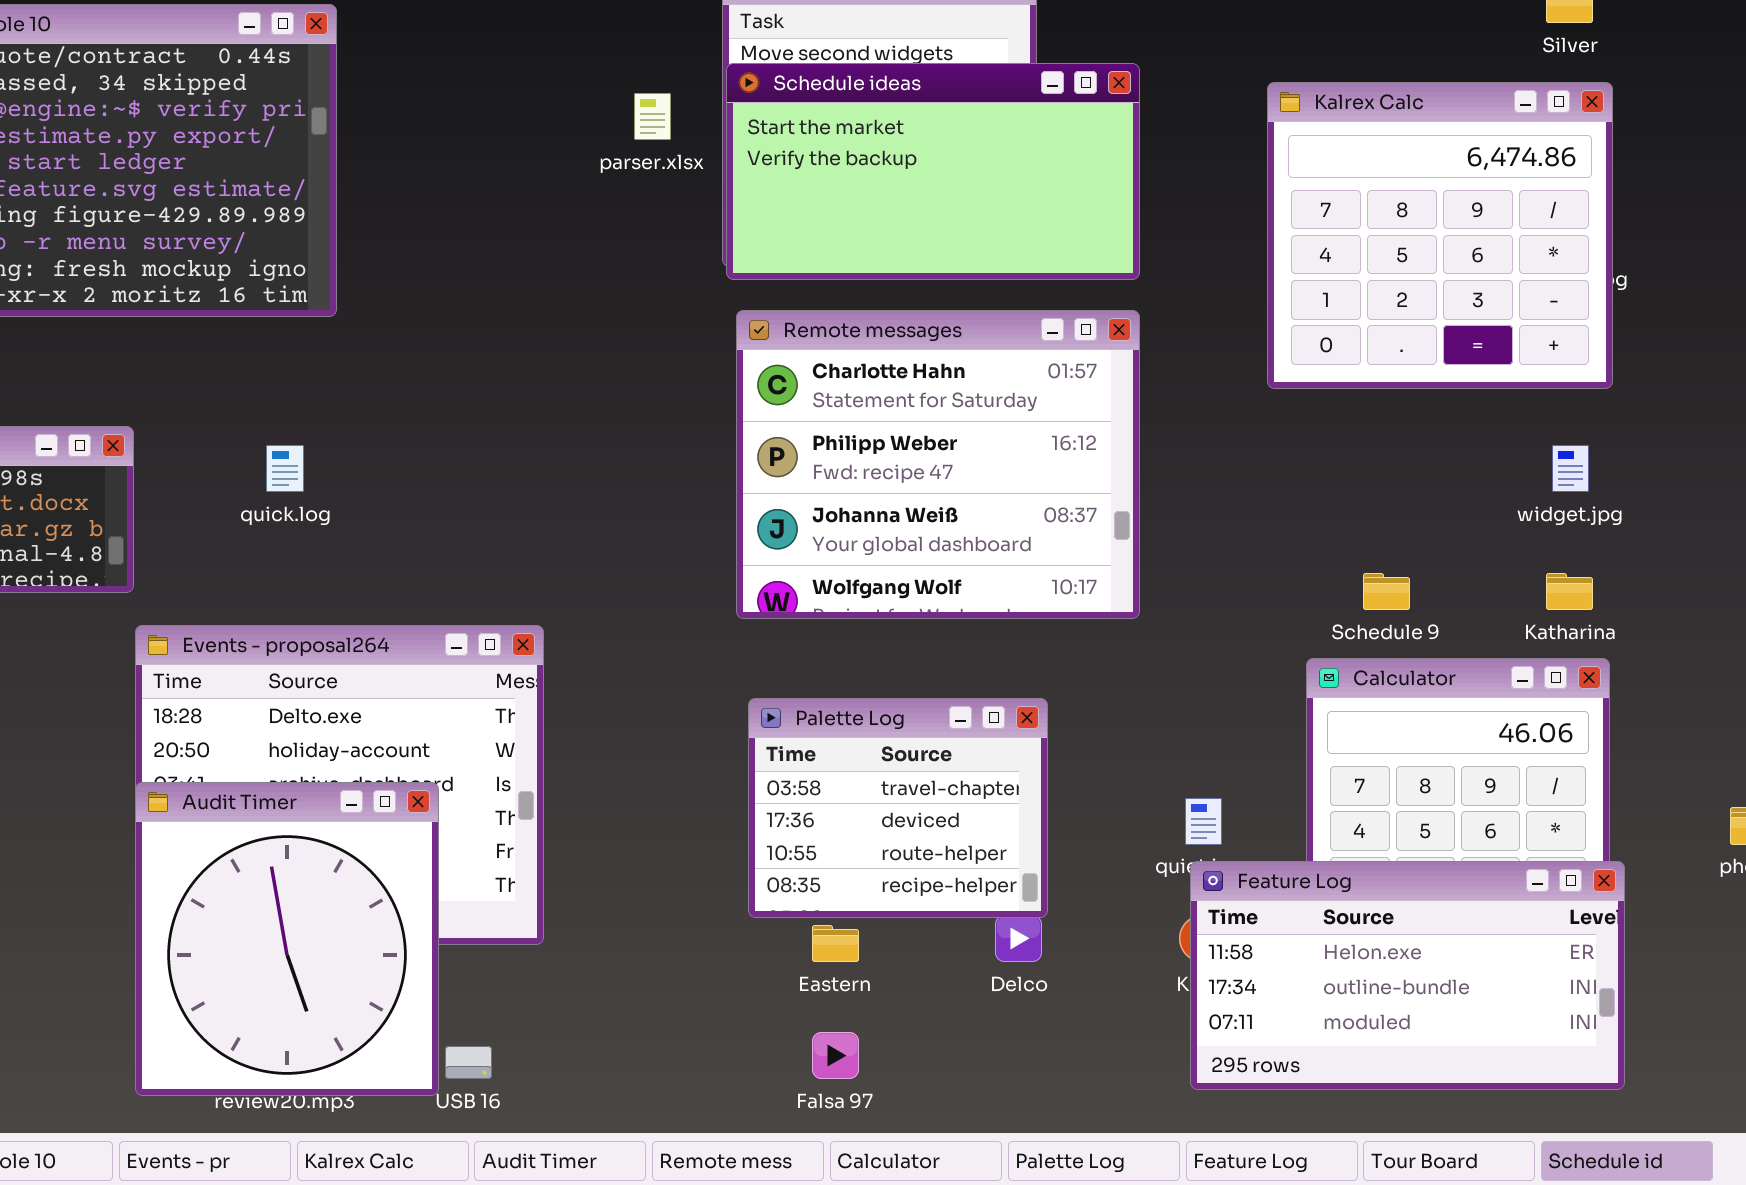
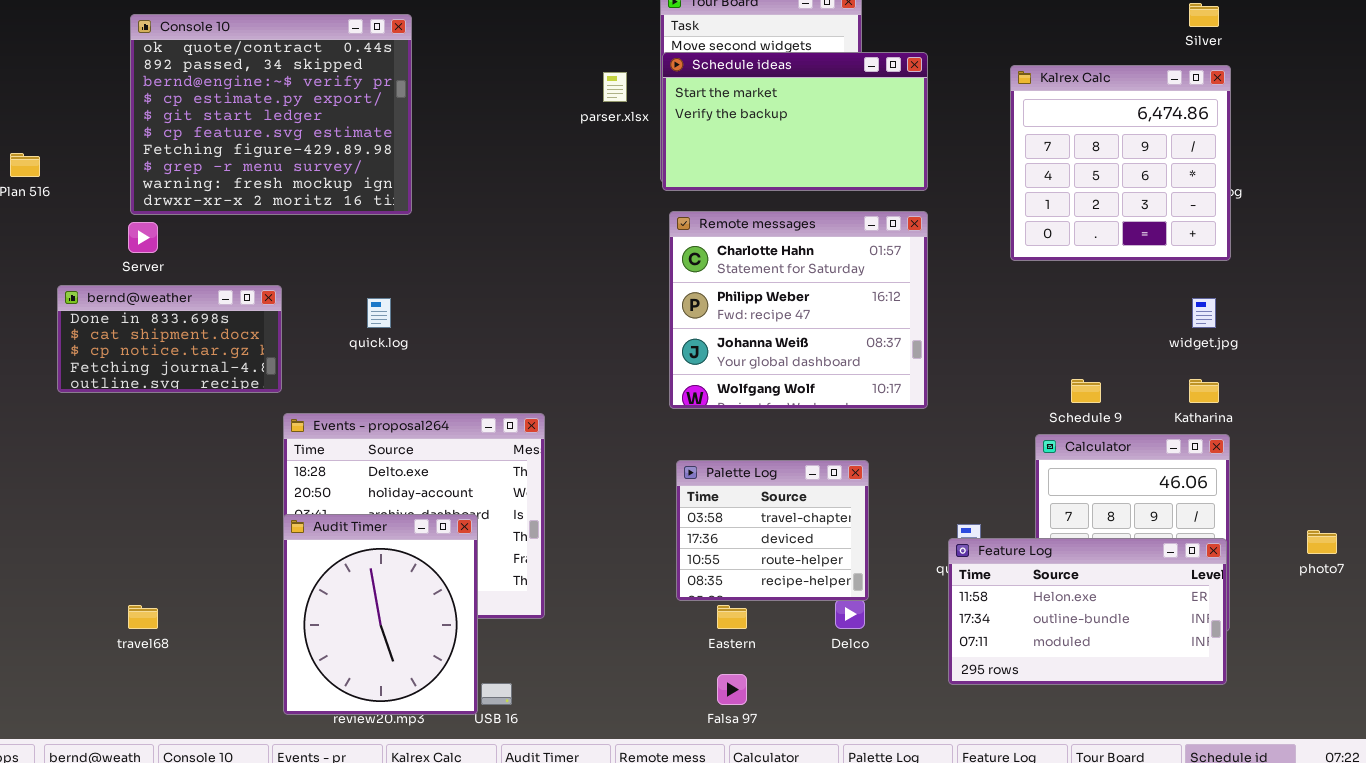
Feature Log: [1190,861,1625,1090] -> [948,538,1227,685], moved

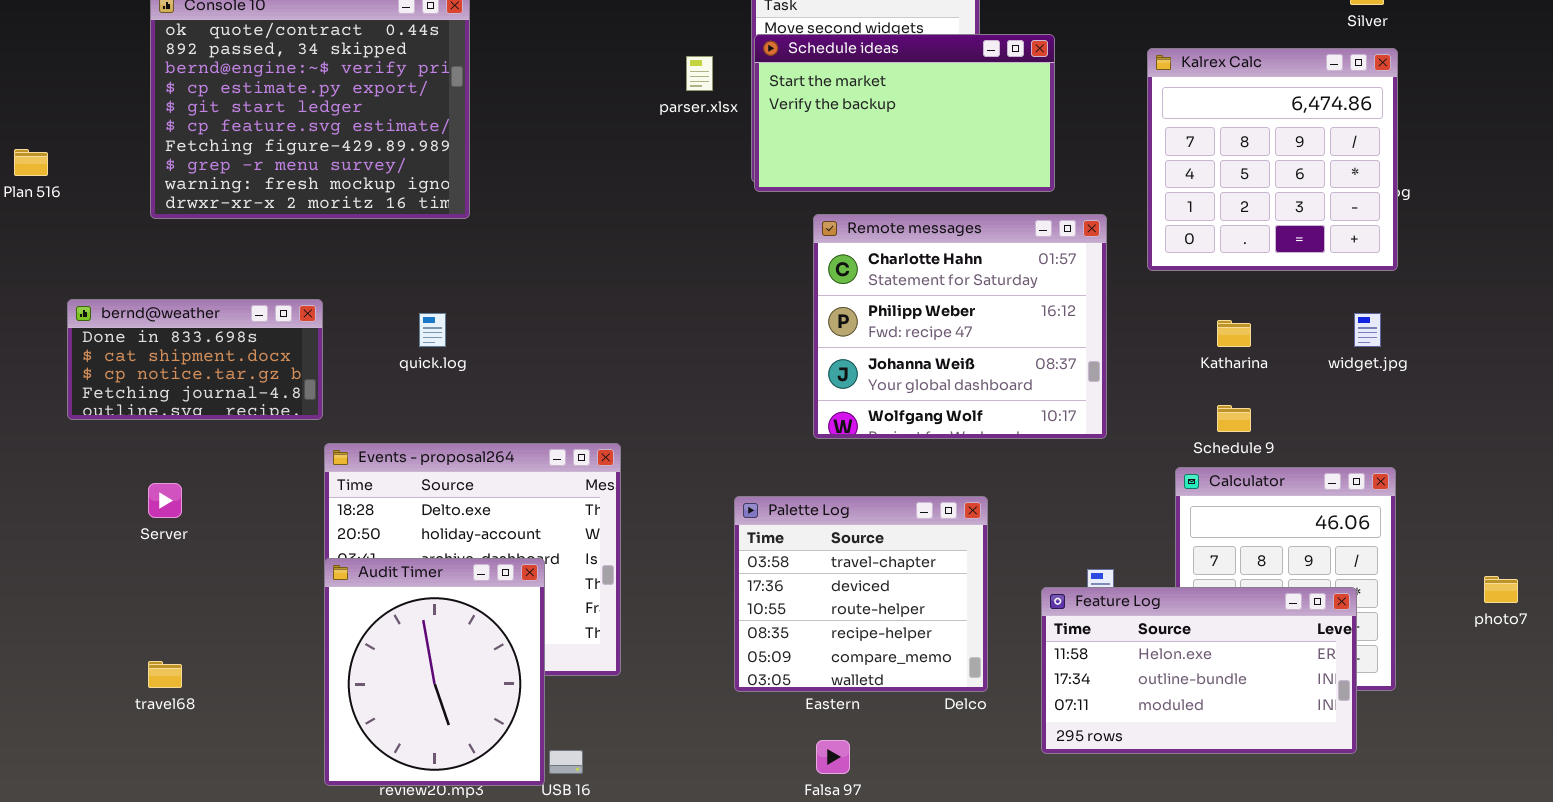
Remote messages: [669,211,928,409] -> [813,214,1107,439], moved
Server: [128,222,158,253] -> [148,483,182,518], moved
Katharina: [1189,379,1219,403] -> [1217,320,1251,347], moved
Palette Log: [676,460,869,601] -> [734,496,988,692], resized
Feature Log: [948,538,1227,685] -> [1041,587,1357,754], moved

